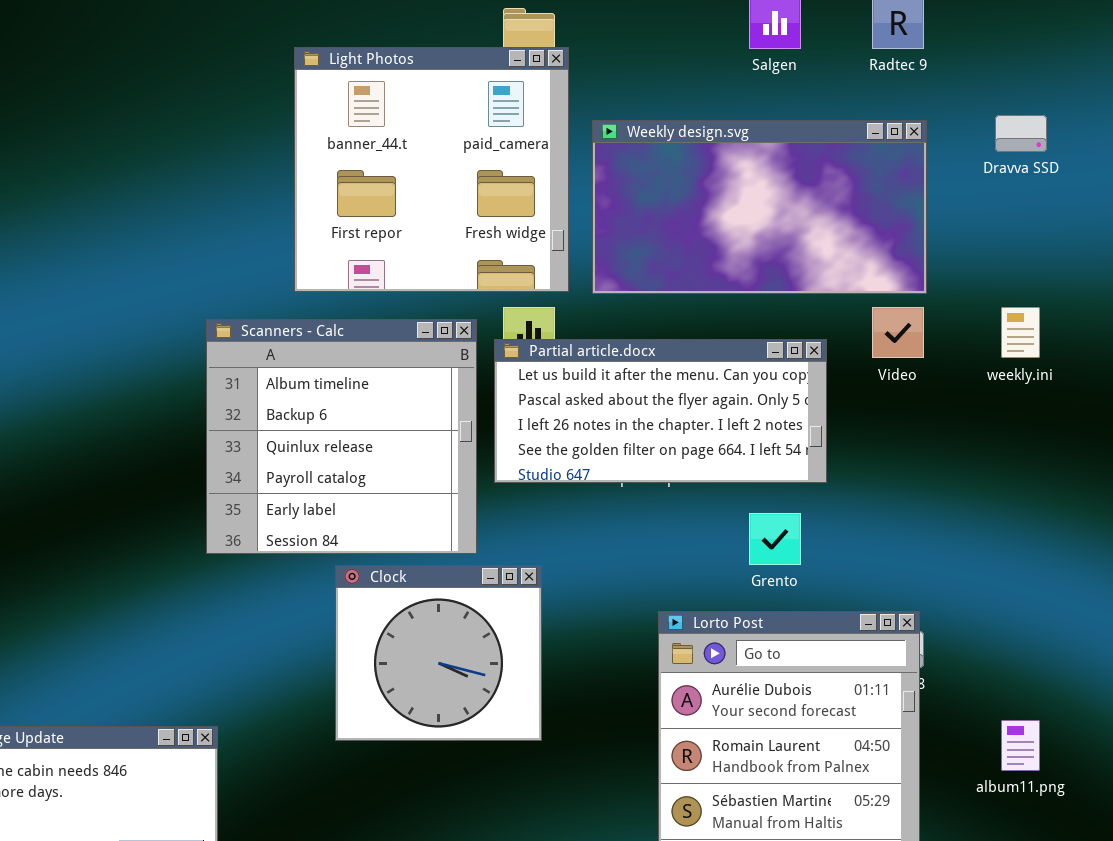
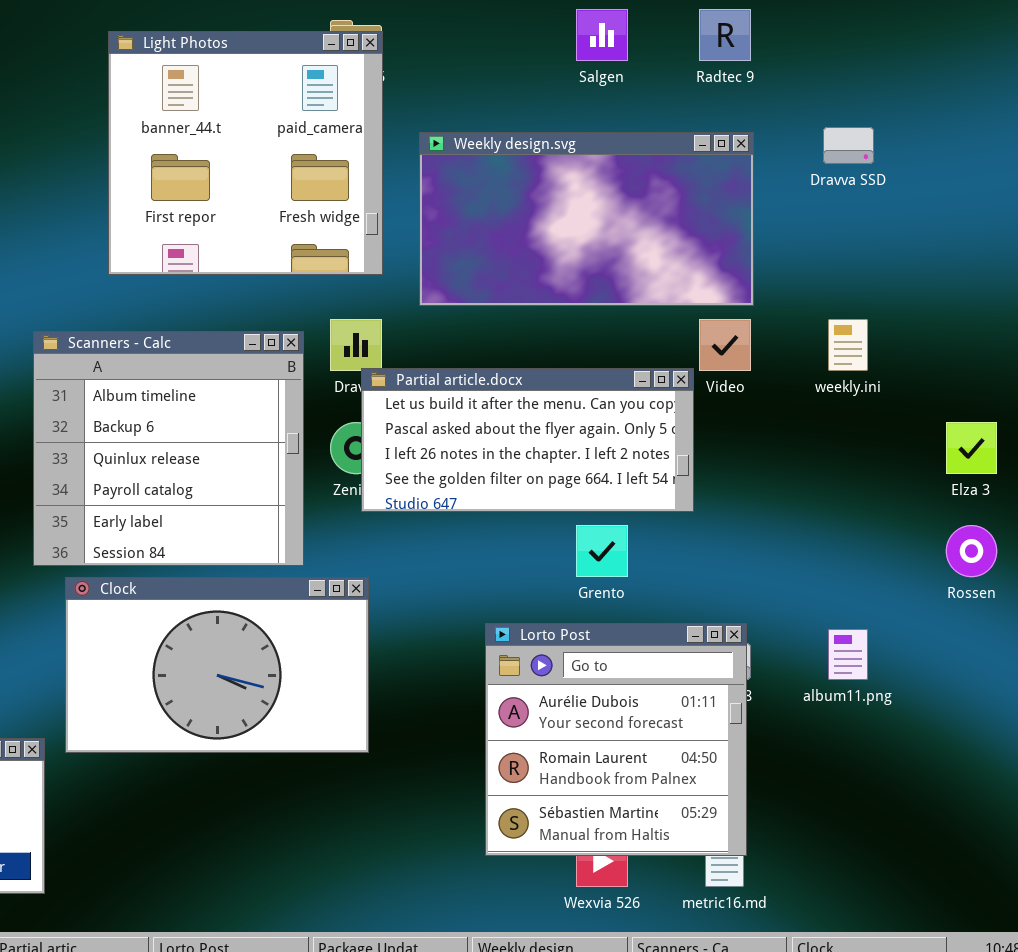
Light Photos: [294,47,569,292] -> [108,31,383,275], moved
Partial article.docx: [494,339,827,483] -> [361,368,694,512], moved
Clock: [335,565,542,741] -> [65,577,369,753], resized
album11.png: [1001,720,1040,771] -> [828,629,868,680], moved

